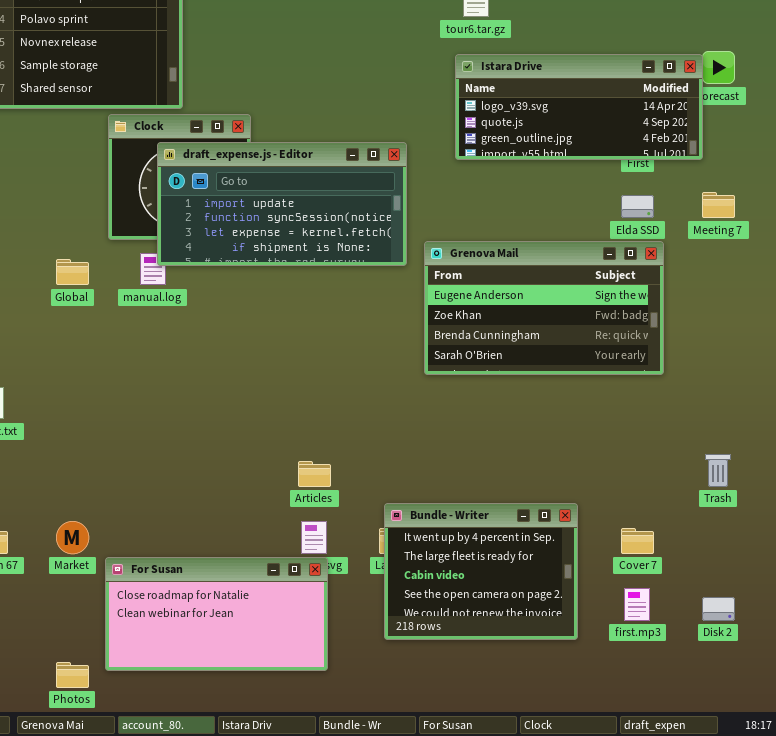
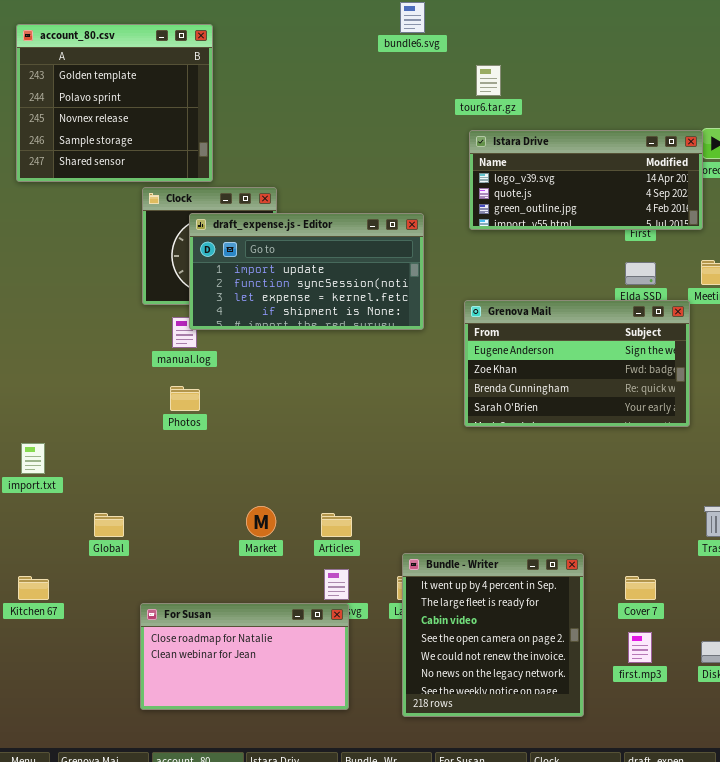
Grenova Mail: [424,241,664,375] -> [464,300,690,427], moved
Global: [56,259,89,285] -> [94,513,124,537], moved
Bundle - Writer: [384,503,578,640] -> [402,553,584,717], resized
Market: [56,521,89,554] -> [246,506,276,537], moved
Photos: [56,662,89,688] -> [170,386,200,411], moved

